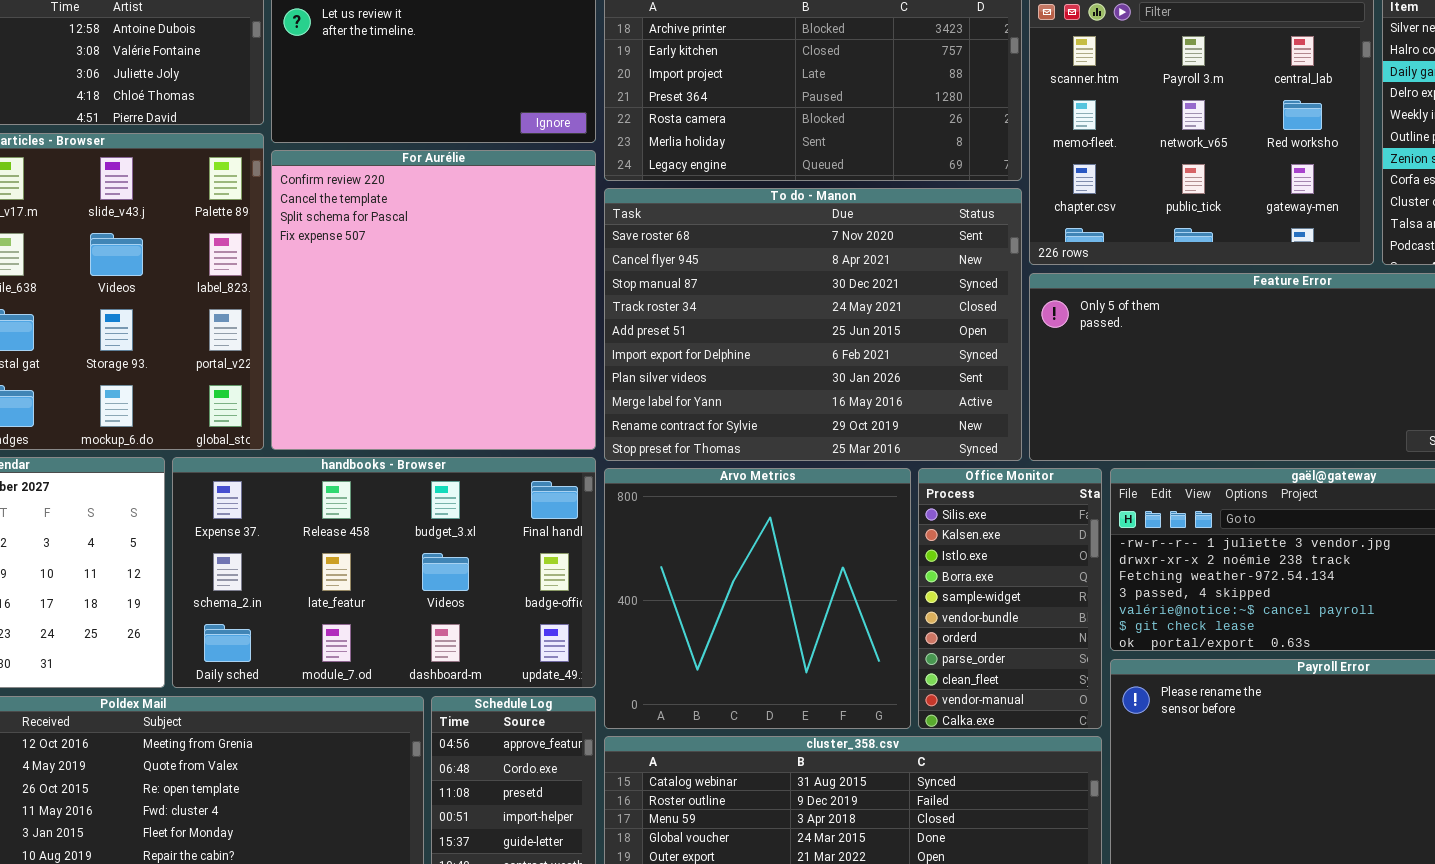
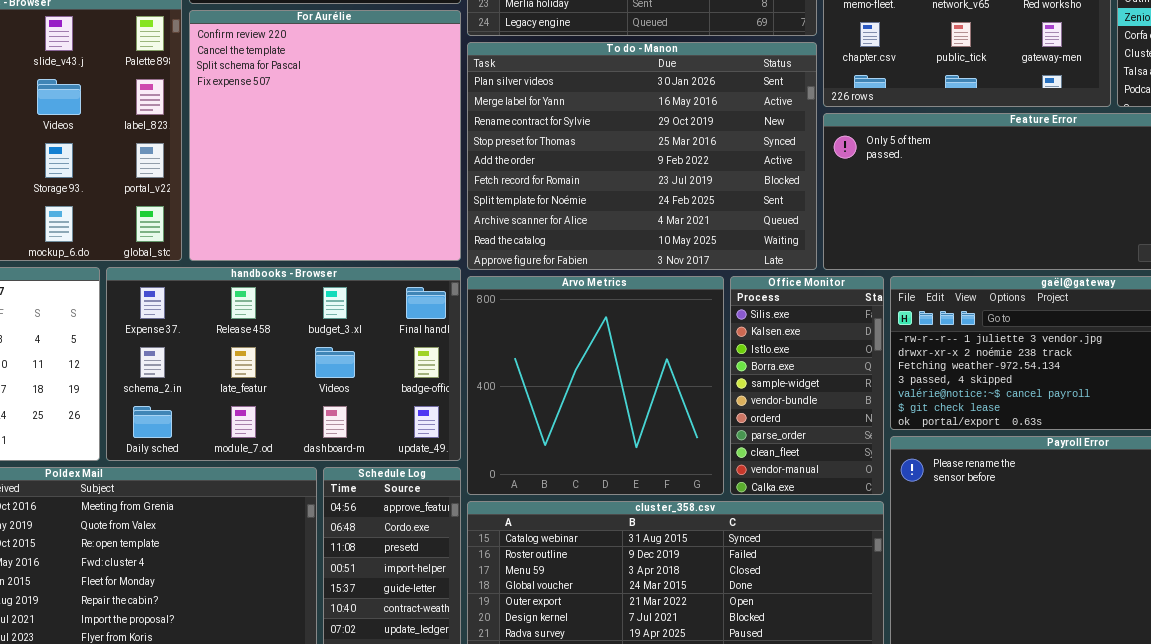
To do - Manon: [604,188,1022,461] -> [467,42,817,270], scrolled down 6 rows

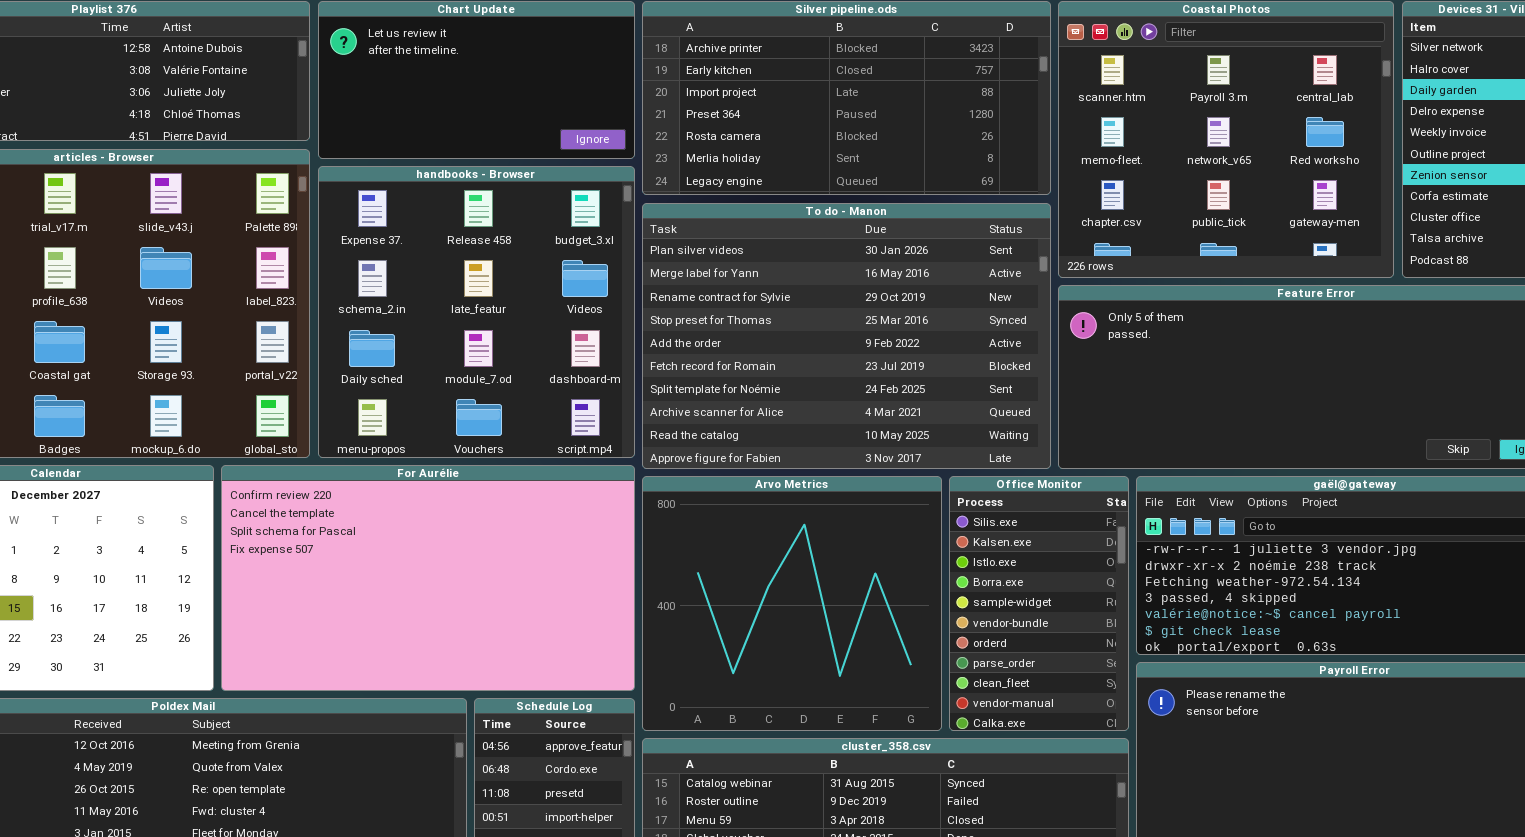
For Aurélie: [189,10,461,261] -> [221,465,635,691], moved, resized
handbooks - Browser: [106,267,461,461] -> [318,166,635,458], moved, resized

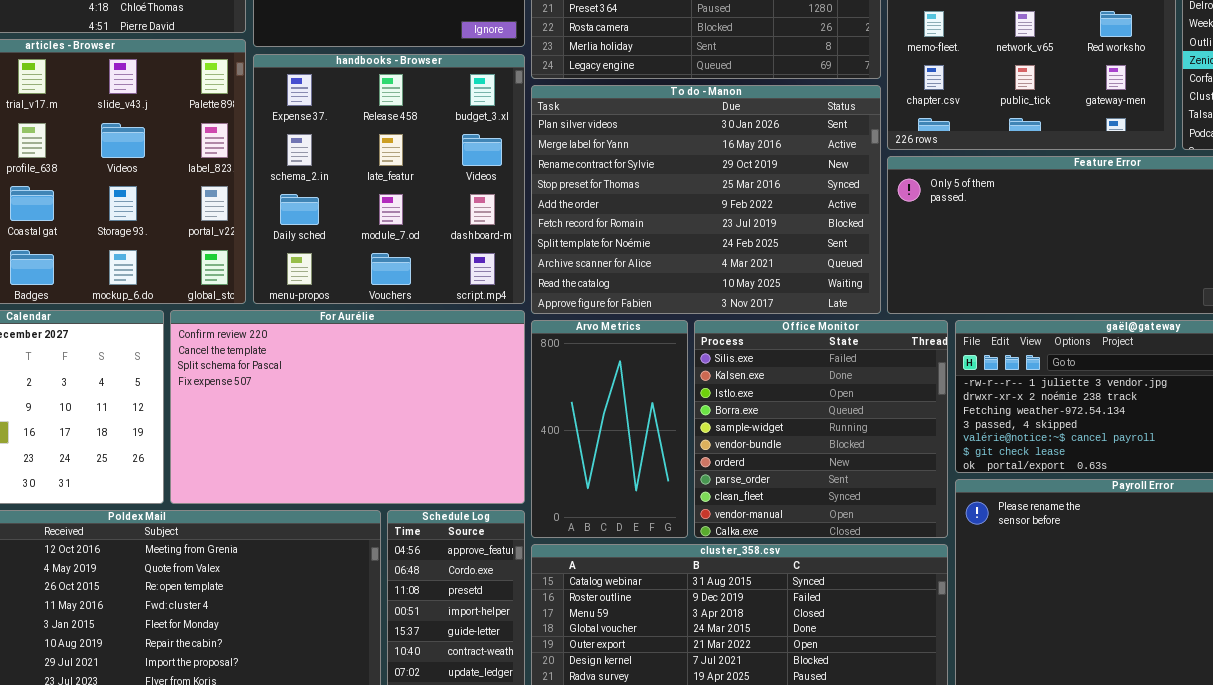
Arvo Metrics: [642,476,942,731] -> [531,320,688,538], resized
Office Monitor: [949,476,1129,731] -> [694,320,948,538], resized

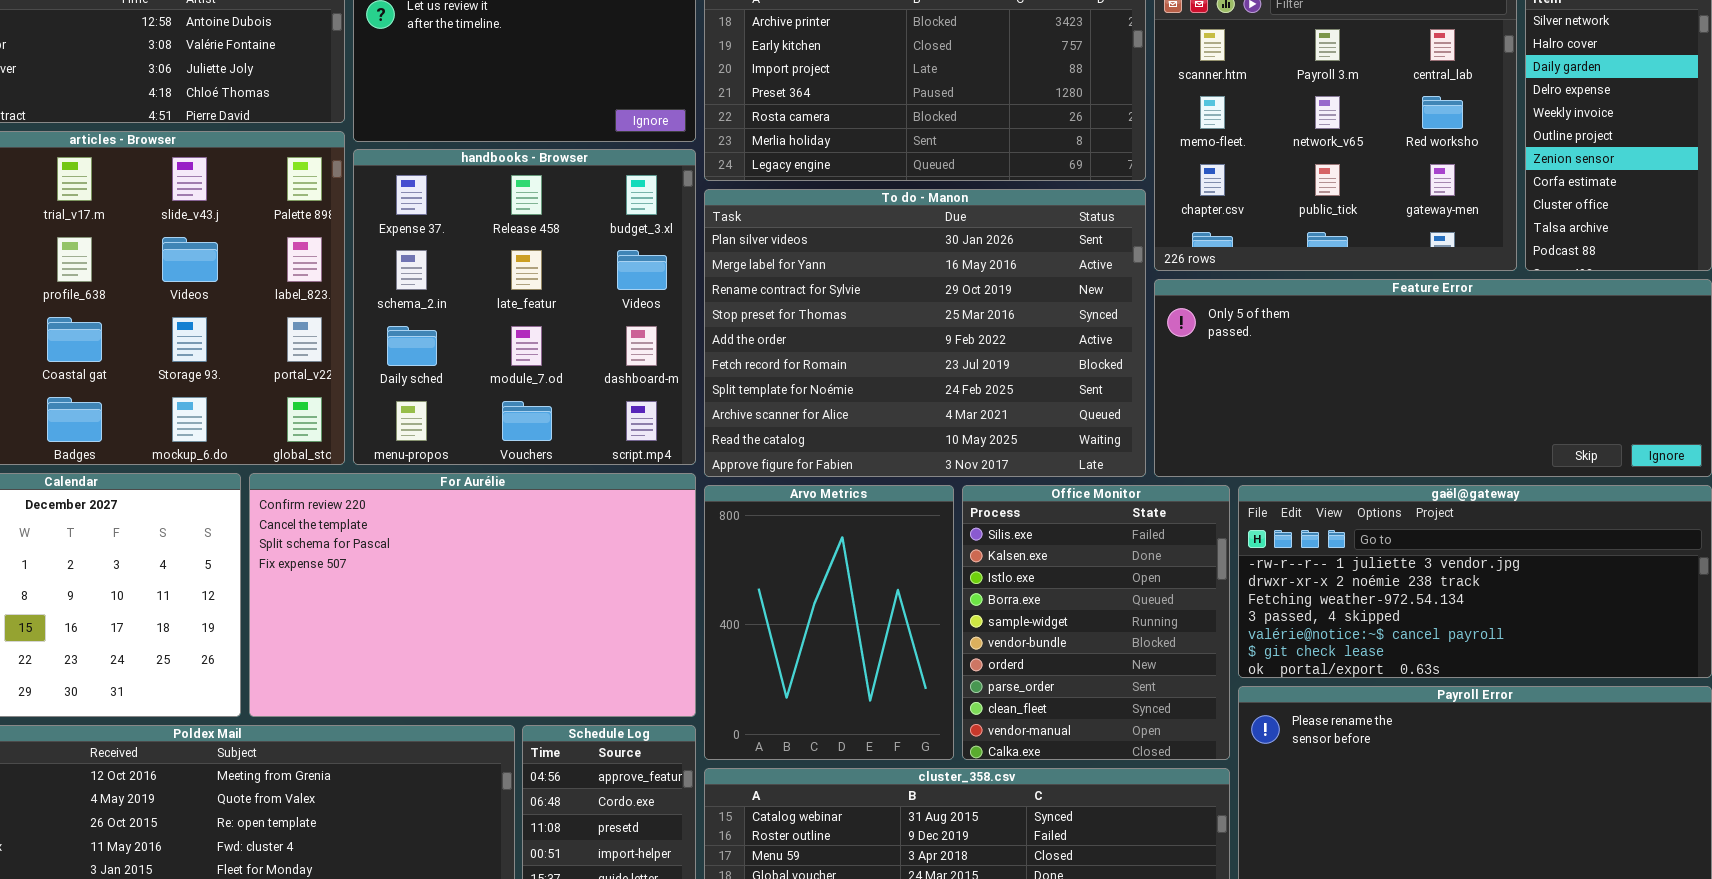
Arvo Metrics: [531,320,688,538] -> [704,485,954,760], resized
Office Monitor: [694,320,948,538] -> [962,485,1230,760], resized

